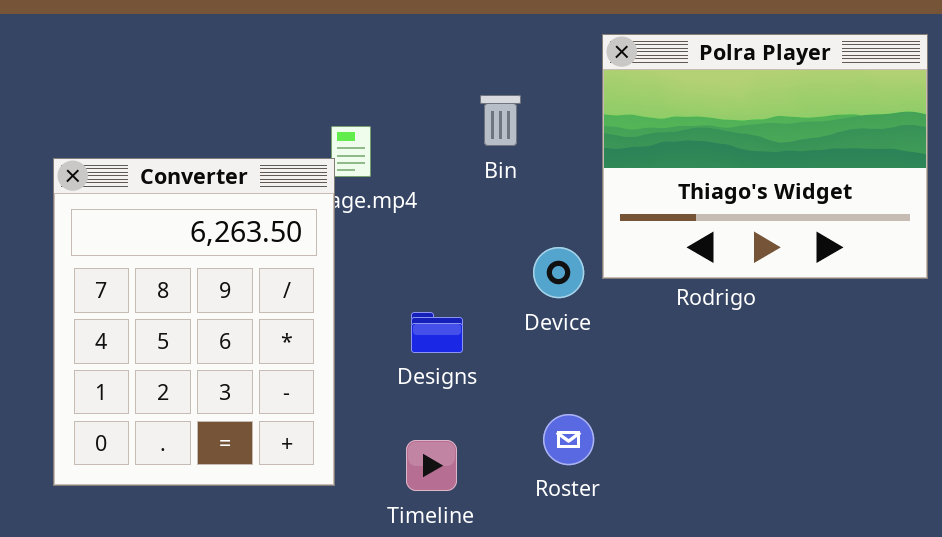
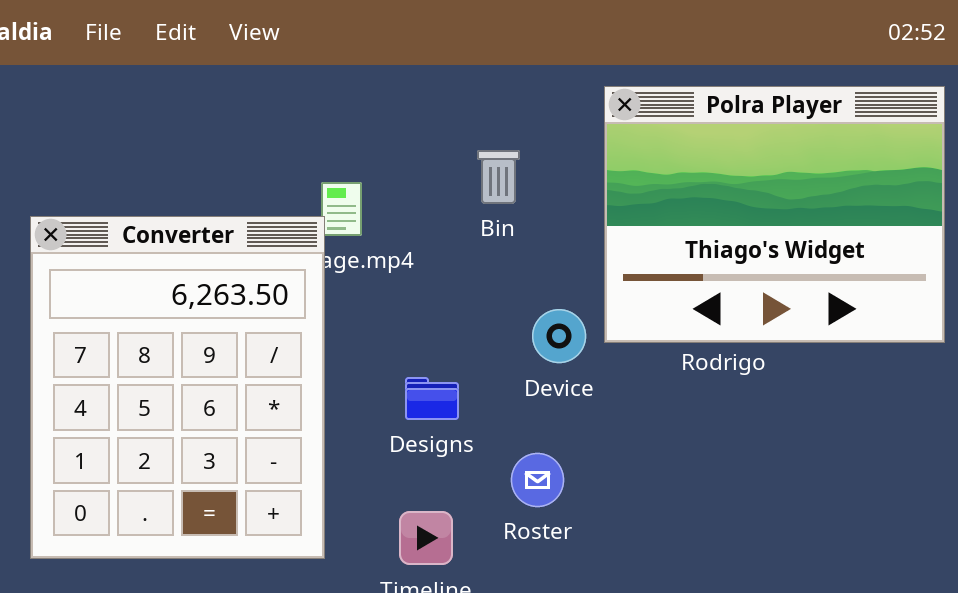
Roster: [543,414,594,465] -> [511,453,564,507], moved

